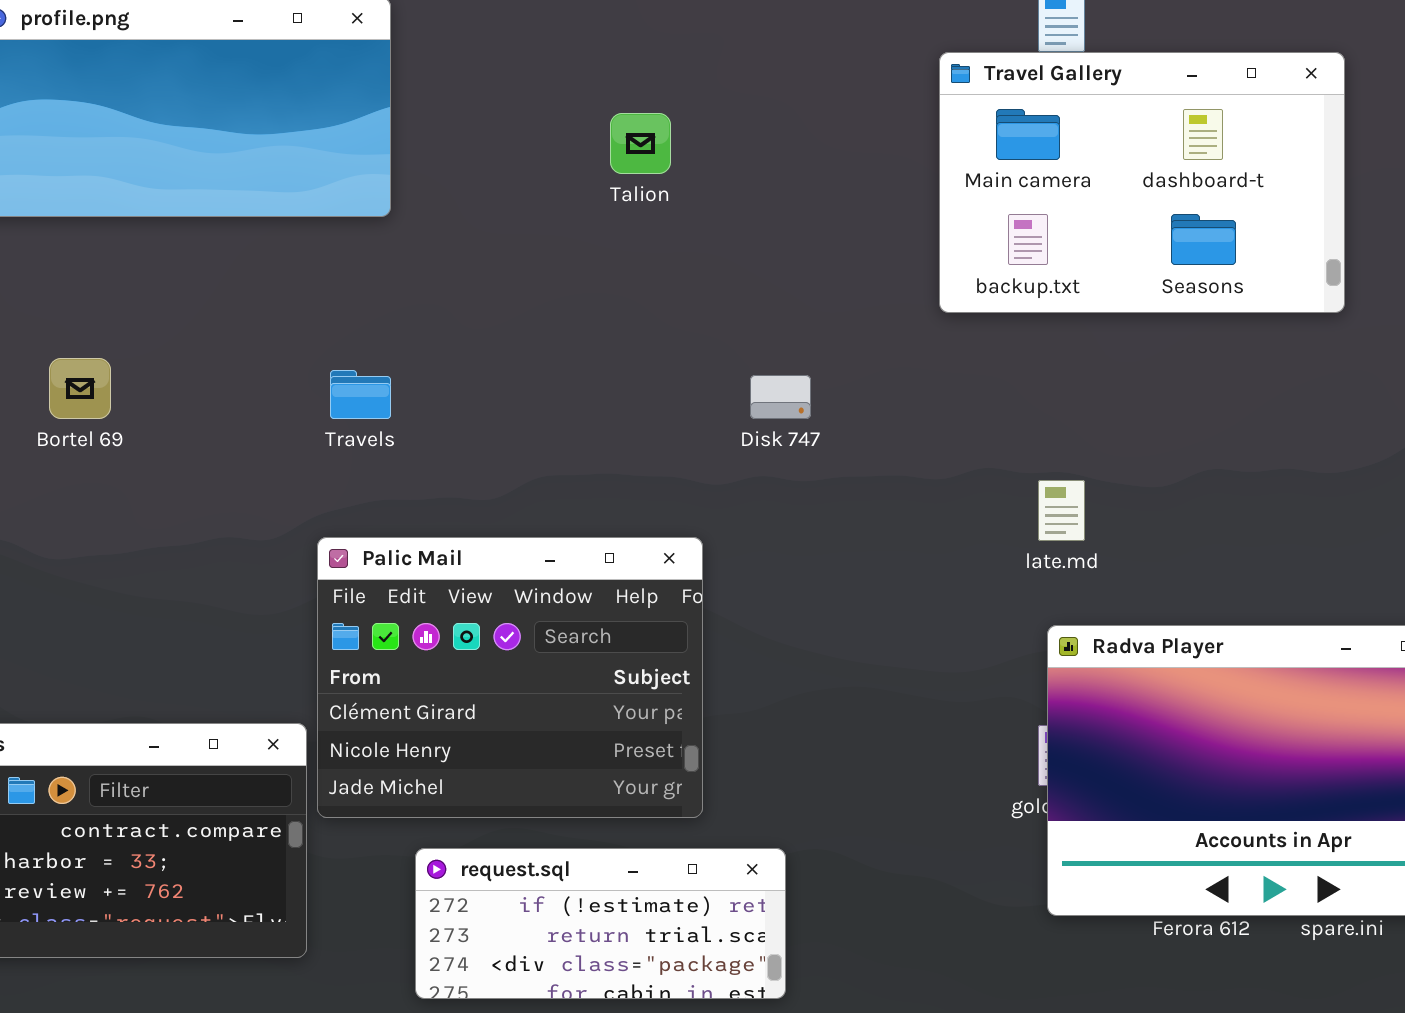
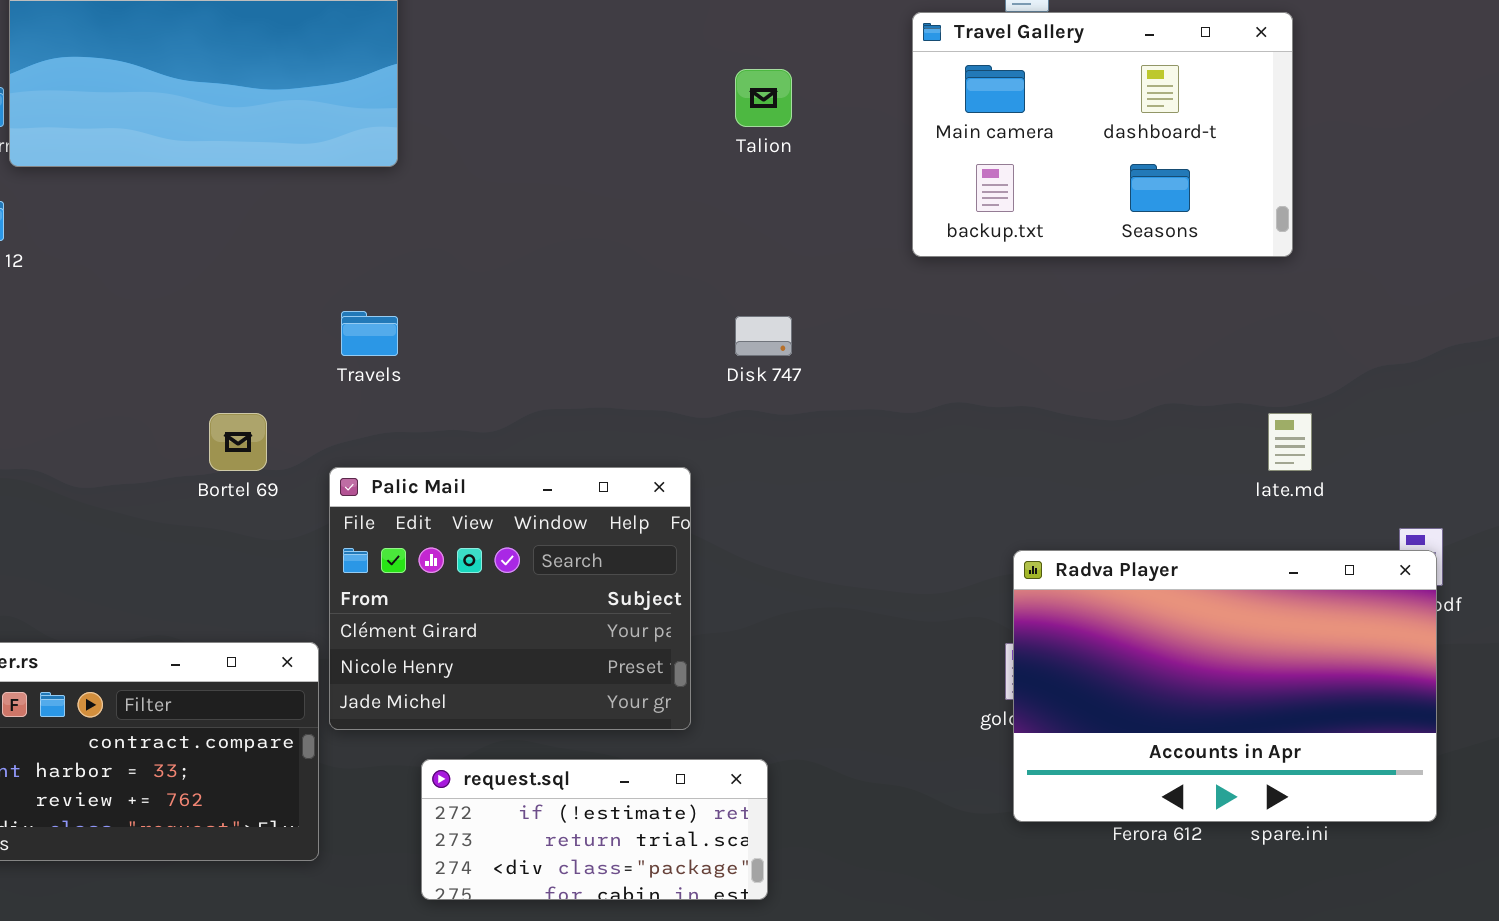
Talion: [610,113,671,174] -> [735,69,792,127], moved
Bortel 69: [49,358,111,419] -> [209,413,267,471], moved
late.md: [1038,480,1085,541] -> [1268,413,1312,471], moved

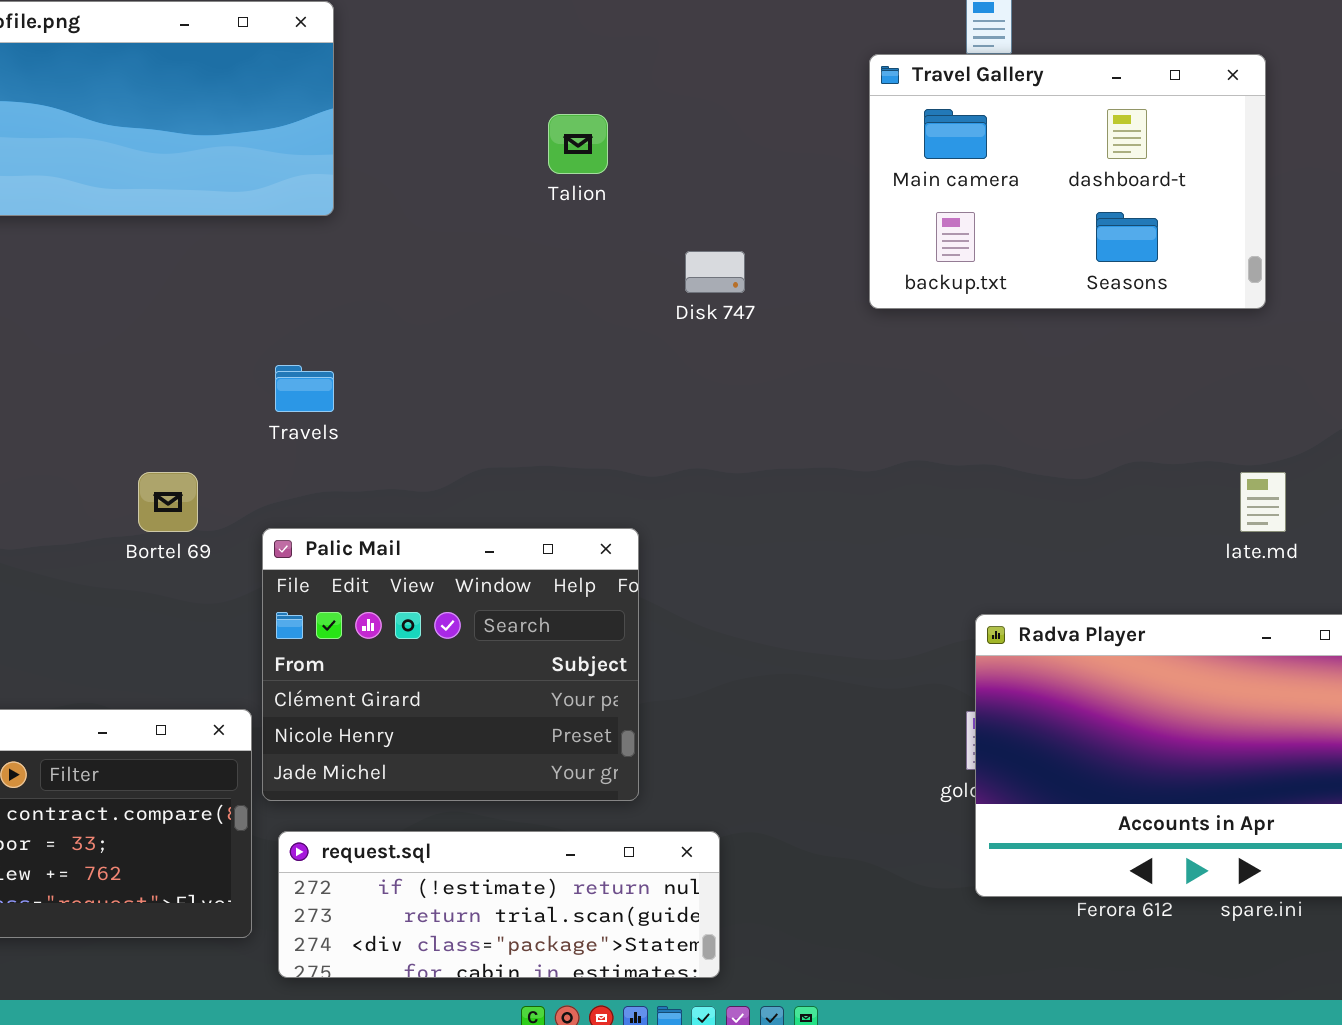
Talion: [735,69,792,127] -> [548,114,608,174], moved
Disk 747: [735,316,792,356] -> [685,251,745,293], moved
request.sql: [421,759,768,900] -> [278,831,720,978], resized

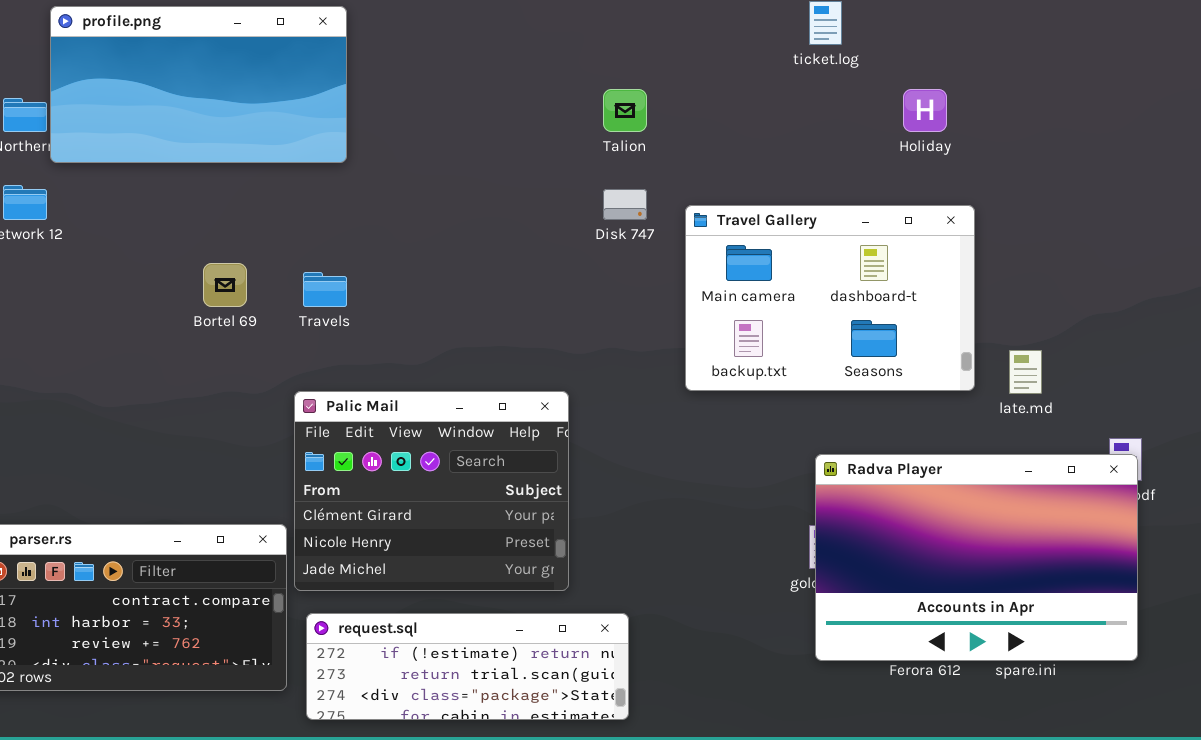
Travel Gallery: [869,54,1266,309] -> [685,205,975,391], moved
Talion: [548,114,608,174] -> [603,89,647,132], moved
Bortel 69: [138,472,198,532] -> [203,263,247,307], moved

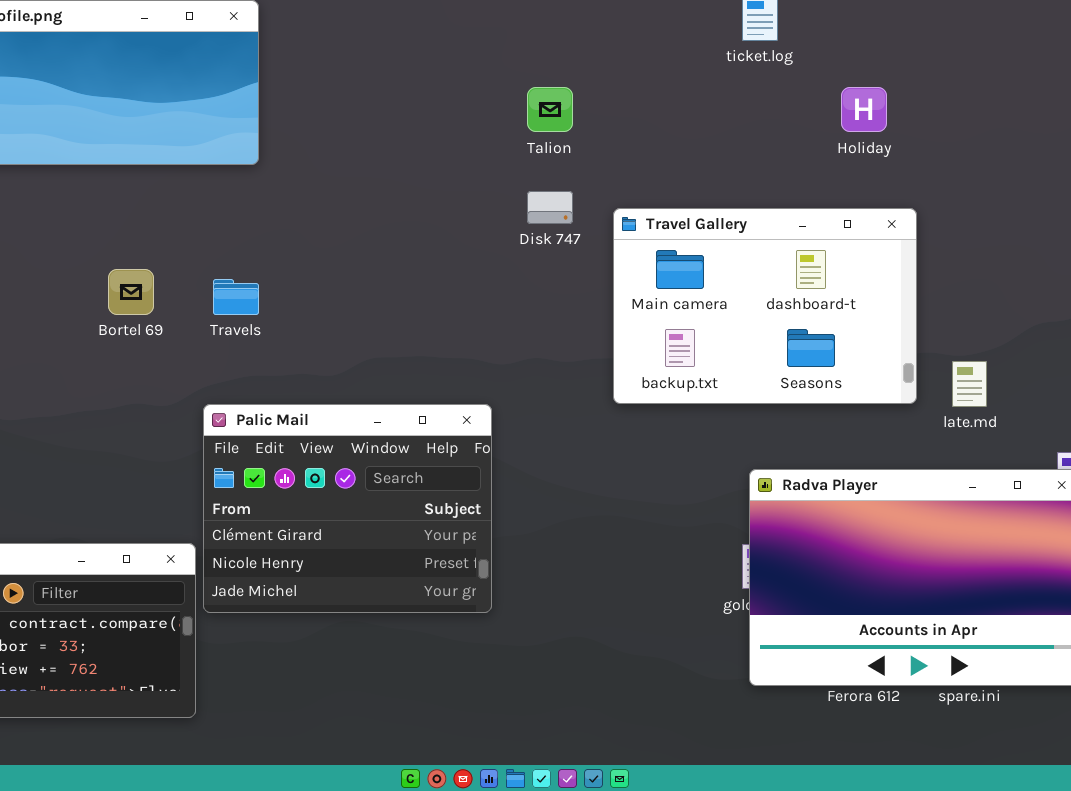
request.sql: [306,613,629,720] -> none, closed

